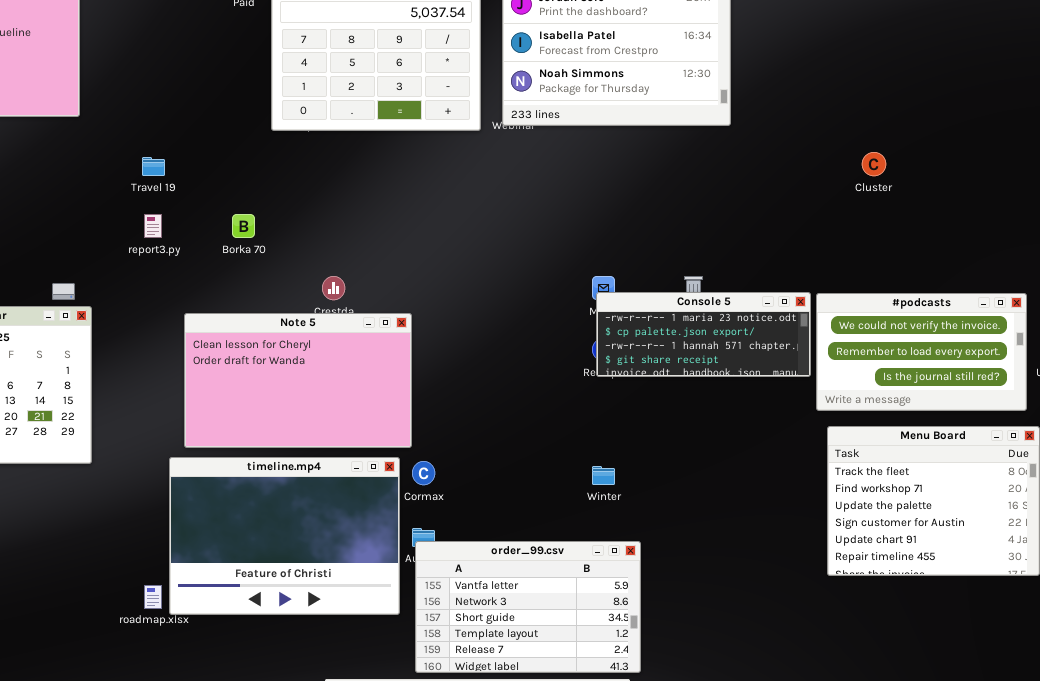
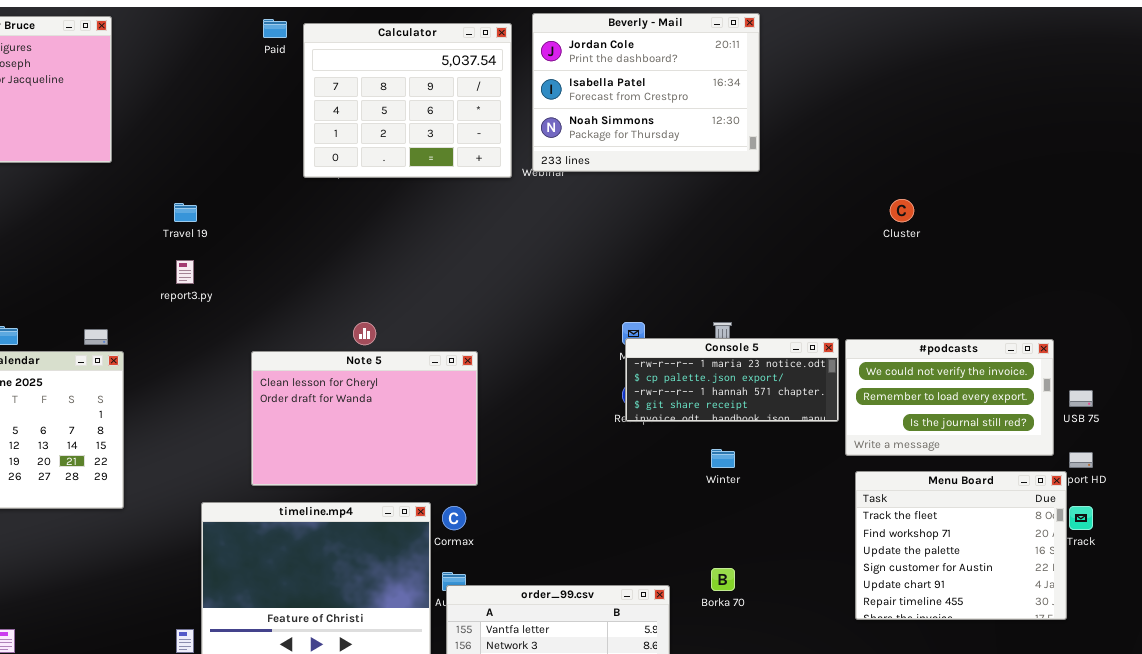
Borka 70: [232,214,255,238] -> [711,568,735,591], moved
Note 5: [184,313,412,448] -> [251,351,478,486], moved
Winter: [592,466,615,485] -> [711,449,735,468], moved

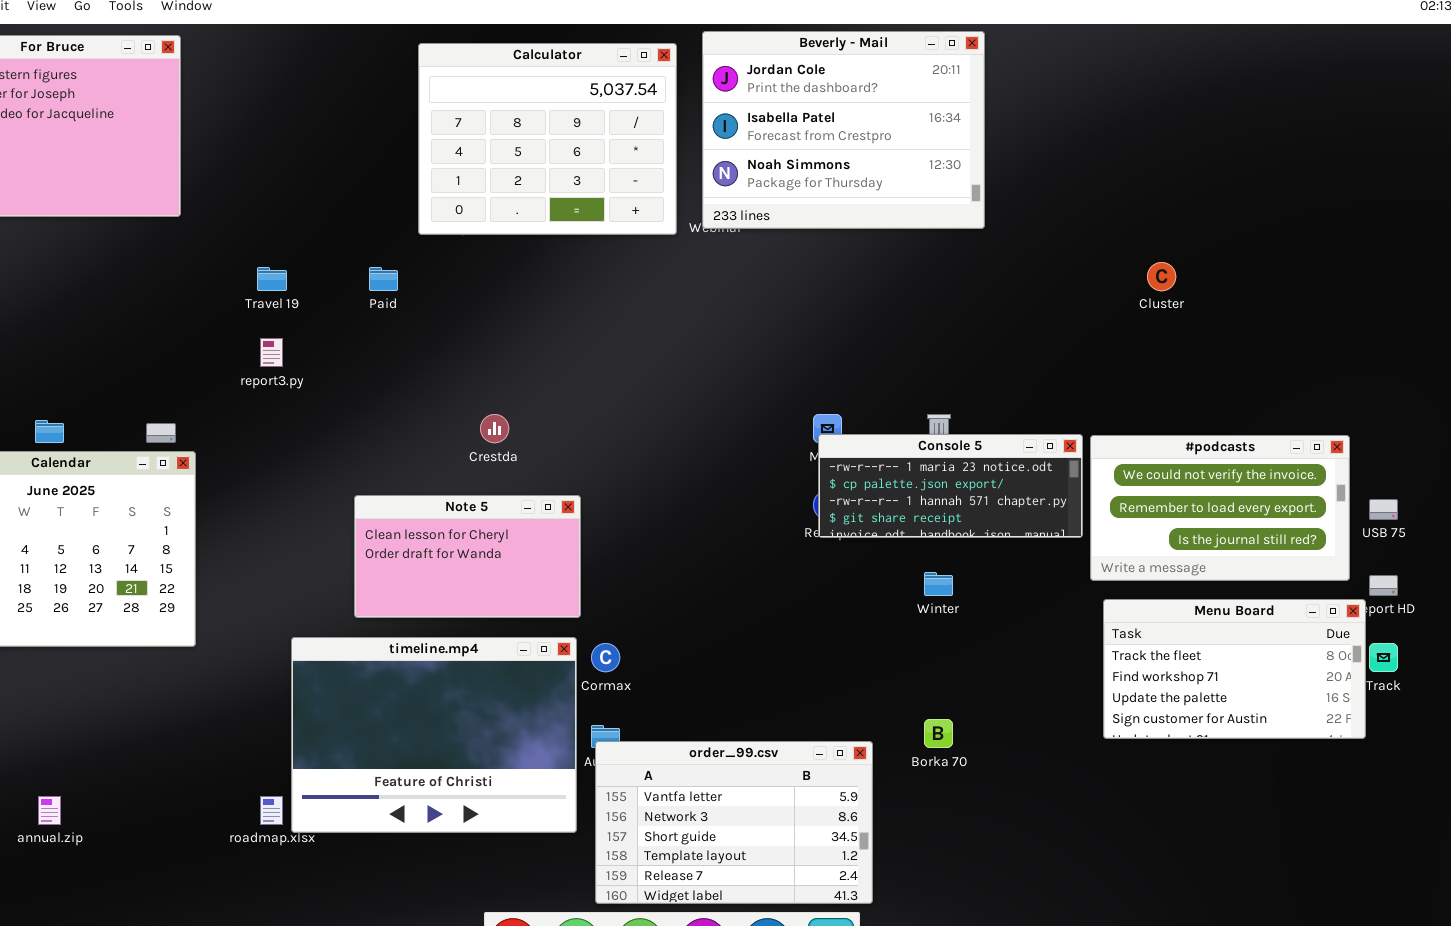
Paid: [263,19,287,38] -> [369,267,398,291], moved
Note 5: [251,351,478,486] -> [354,495,581,618], resized
Menu Board: [855,471,1067,620] -> [1103,599,1366,739], resized

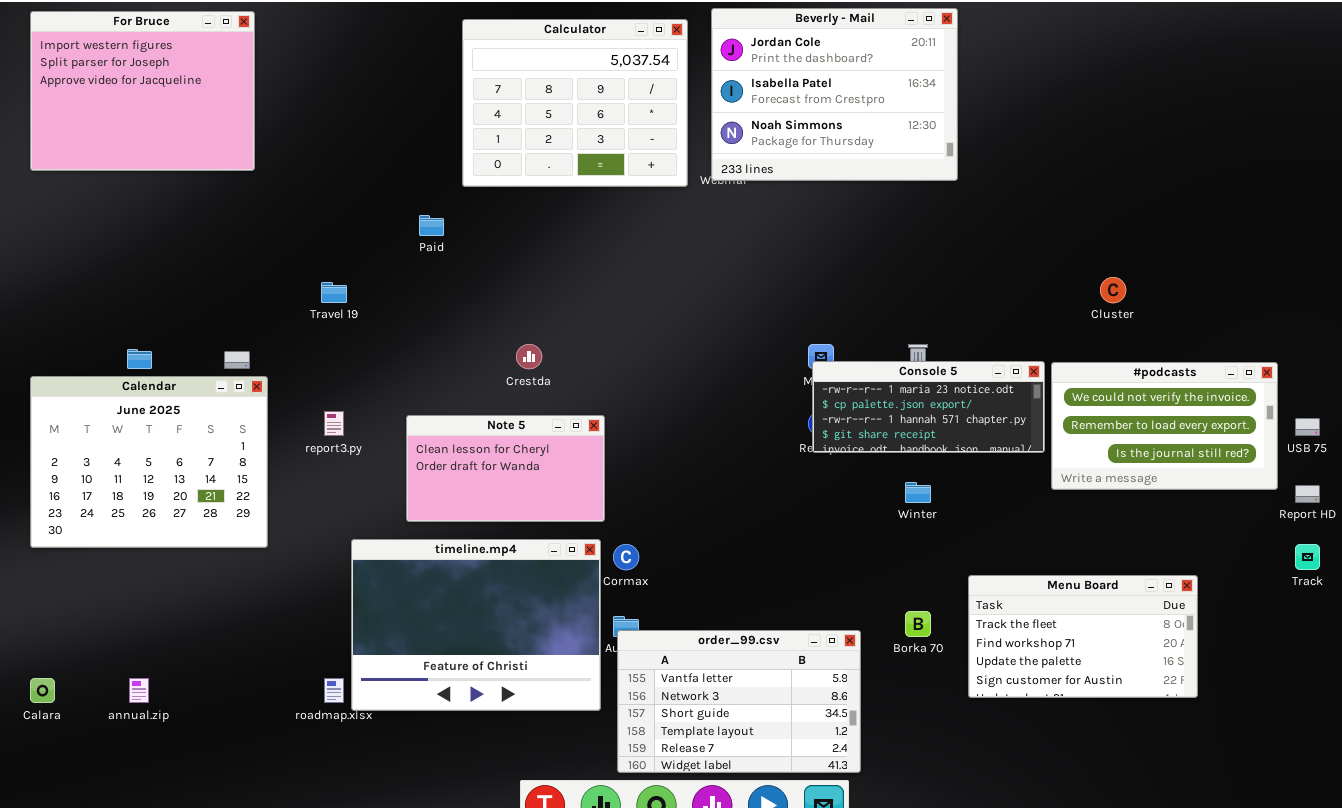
Cluster: [1147,262,1176,291] -> [1100,277,1126,303], moved
Travel 19: [257,267,287,291] -> [321,282,347,303], moved
report3.py: [260,338,283,367] -> [324,411,344,436], moved
Menu Board: [1103,599,1366,739] -> [968,575,1198,698], moved

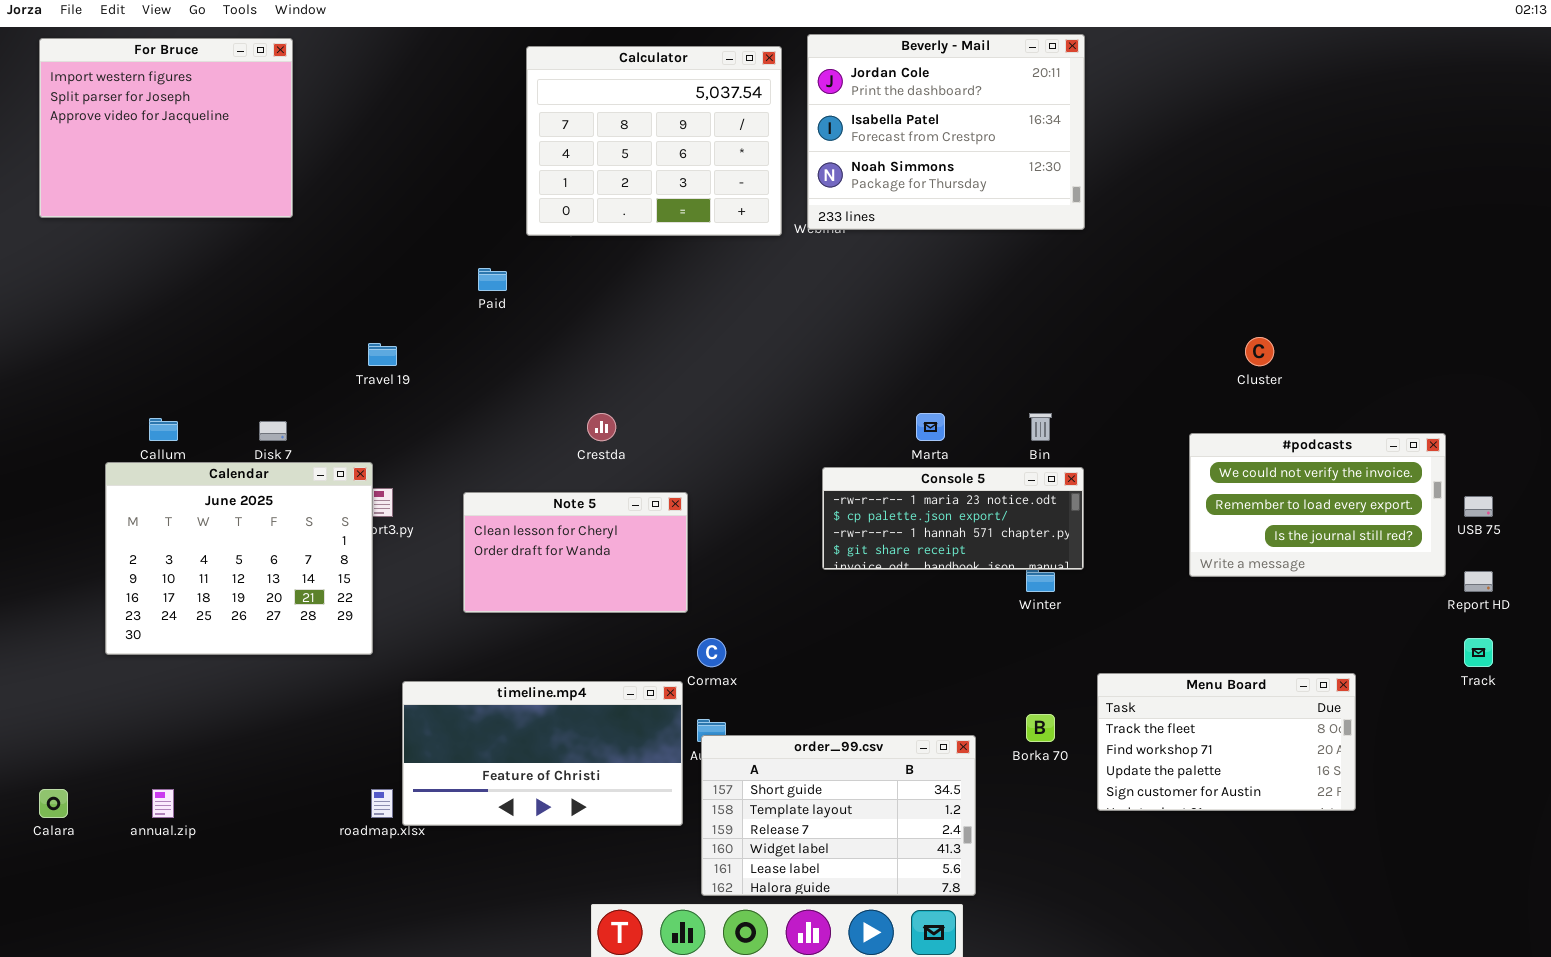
Console 5: [812,361,1045,453] -> [822,467,1084,570], moved
Calendar: [30,376,268,548] -> [105,462,373,655], moved
timeline.mp4: [351,539,601,711] -> [402,681,683,826], resized
order_99.csv: [617,630,861,773] -> [701,735,976,896], scrolled down 2 rows

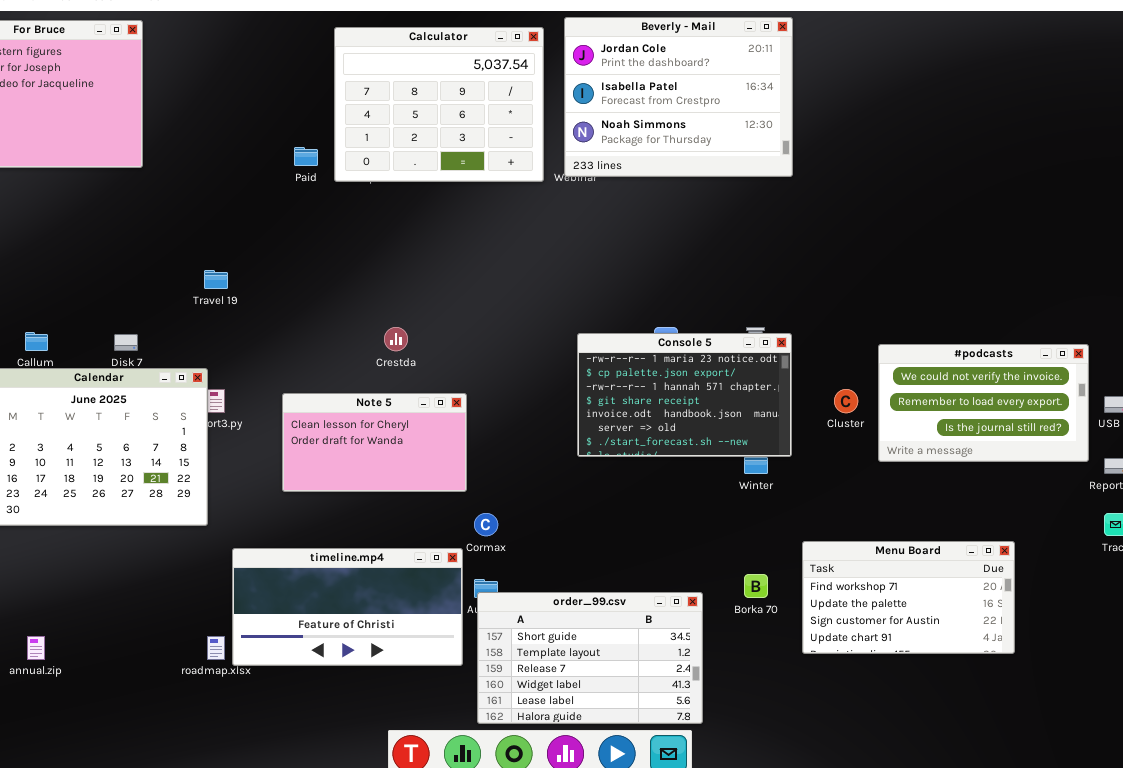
Paid: [478,268,507,291] -> [294,147,318,166], moved
Cluster: [1245,337,1274,366] -> [834,389,858,413], moved
Console 5: [822,467,1084,570] -> [577,333,792,457], resized
Menu Board: [1097,673,1356,811] -> [802,541,1015,654], scrolled down 1 row

